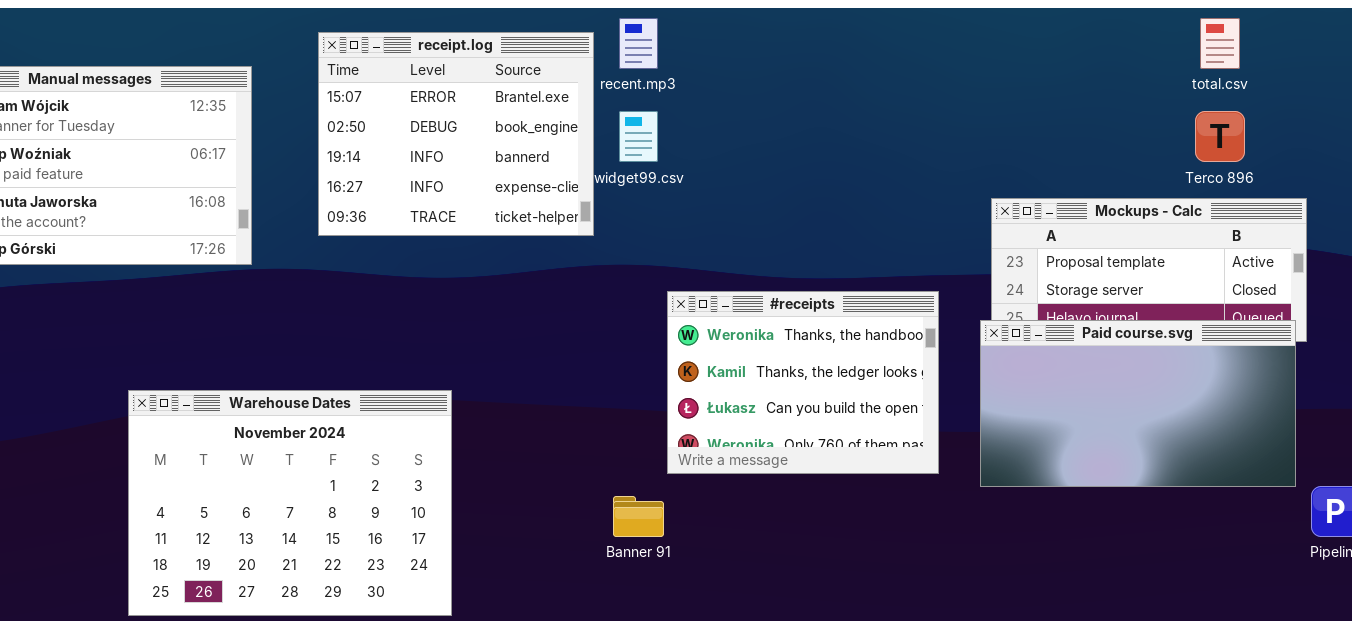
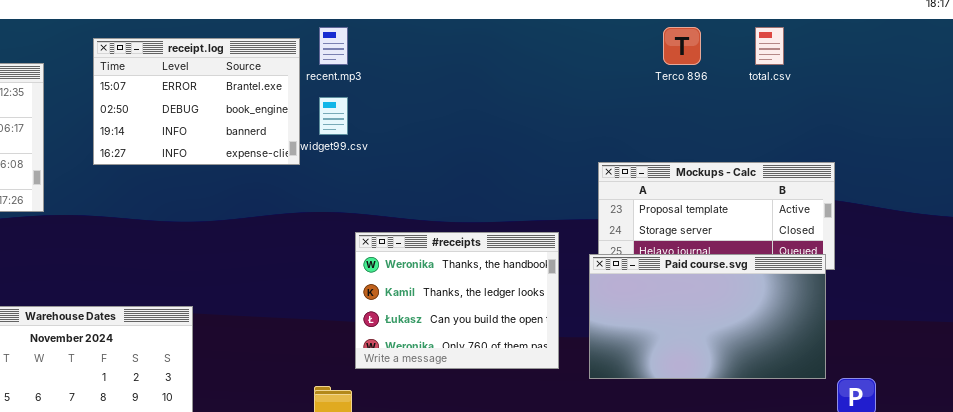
receipt.log: [318,32,594,236] -> [93,38,300,165], resized
Terco 896: [1195,111,1245,162] -> [663,27,701,65], moved

